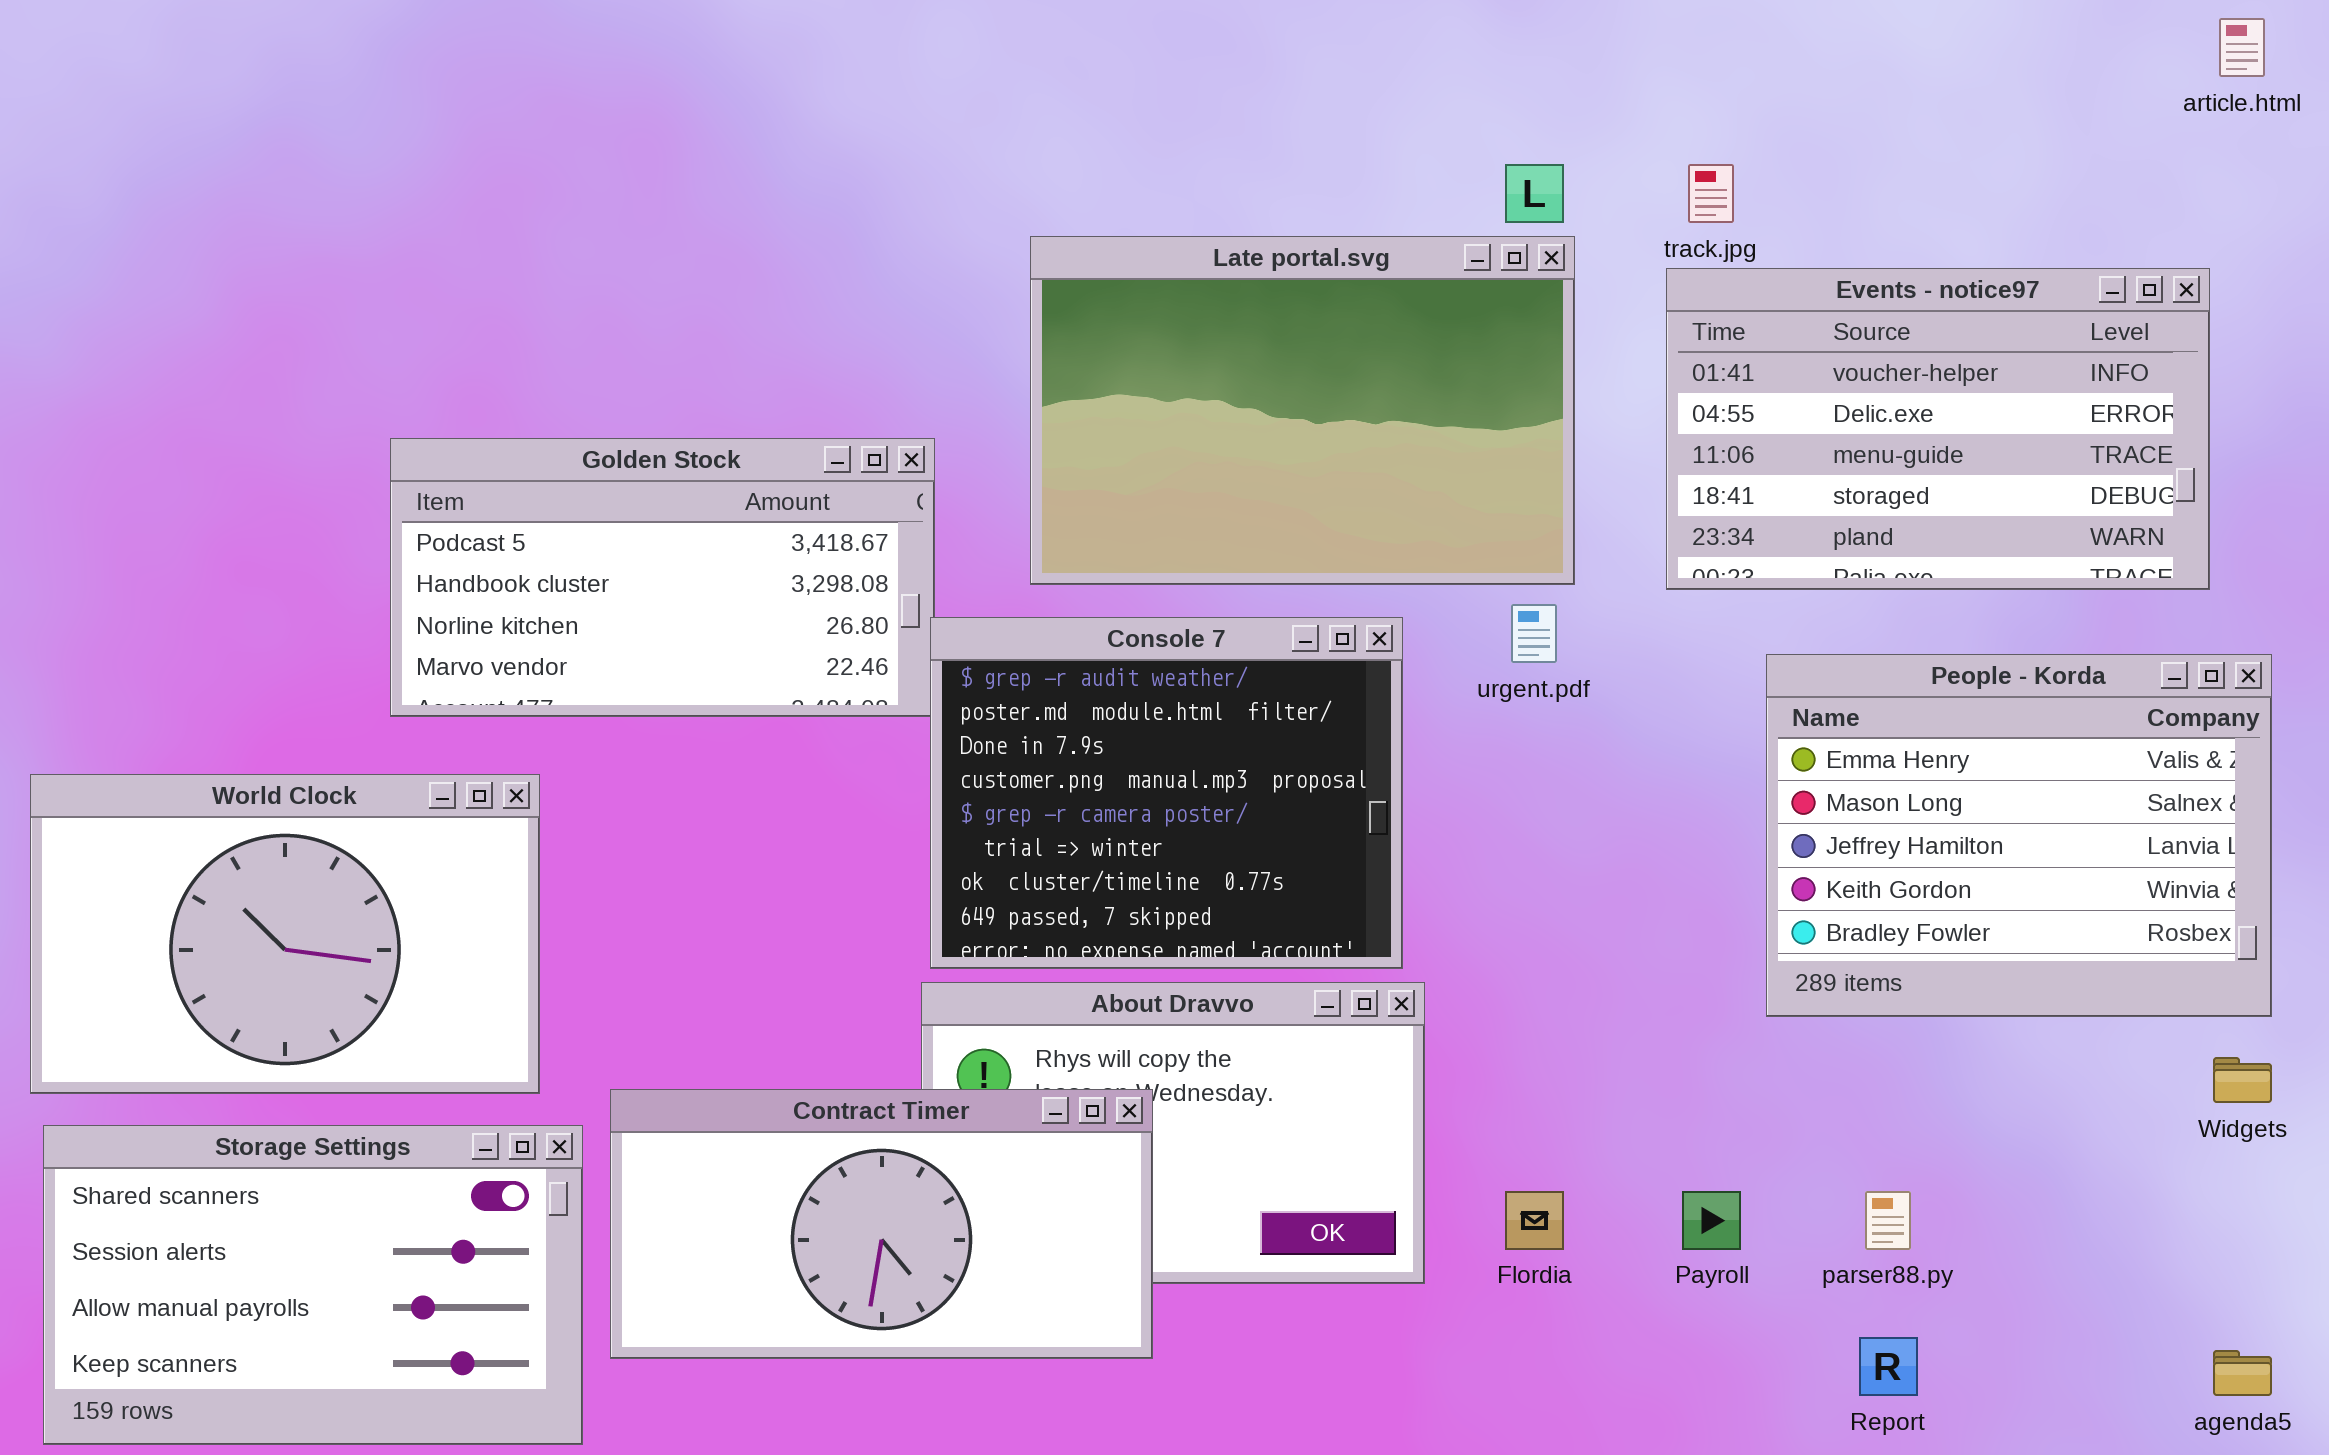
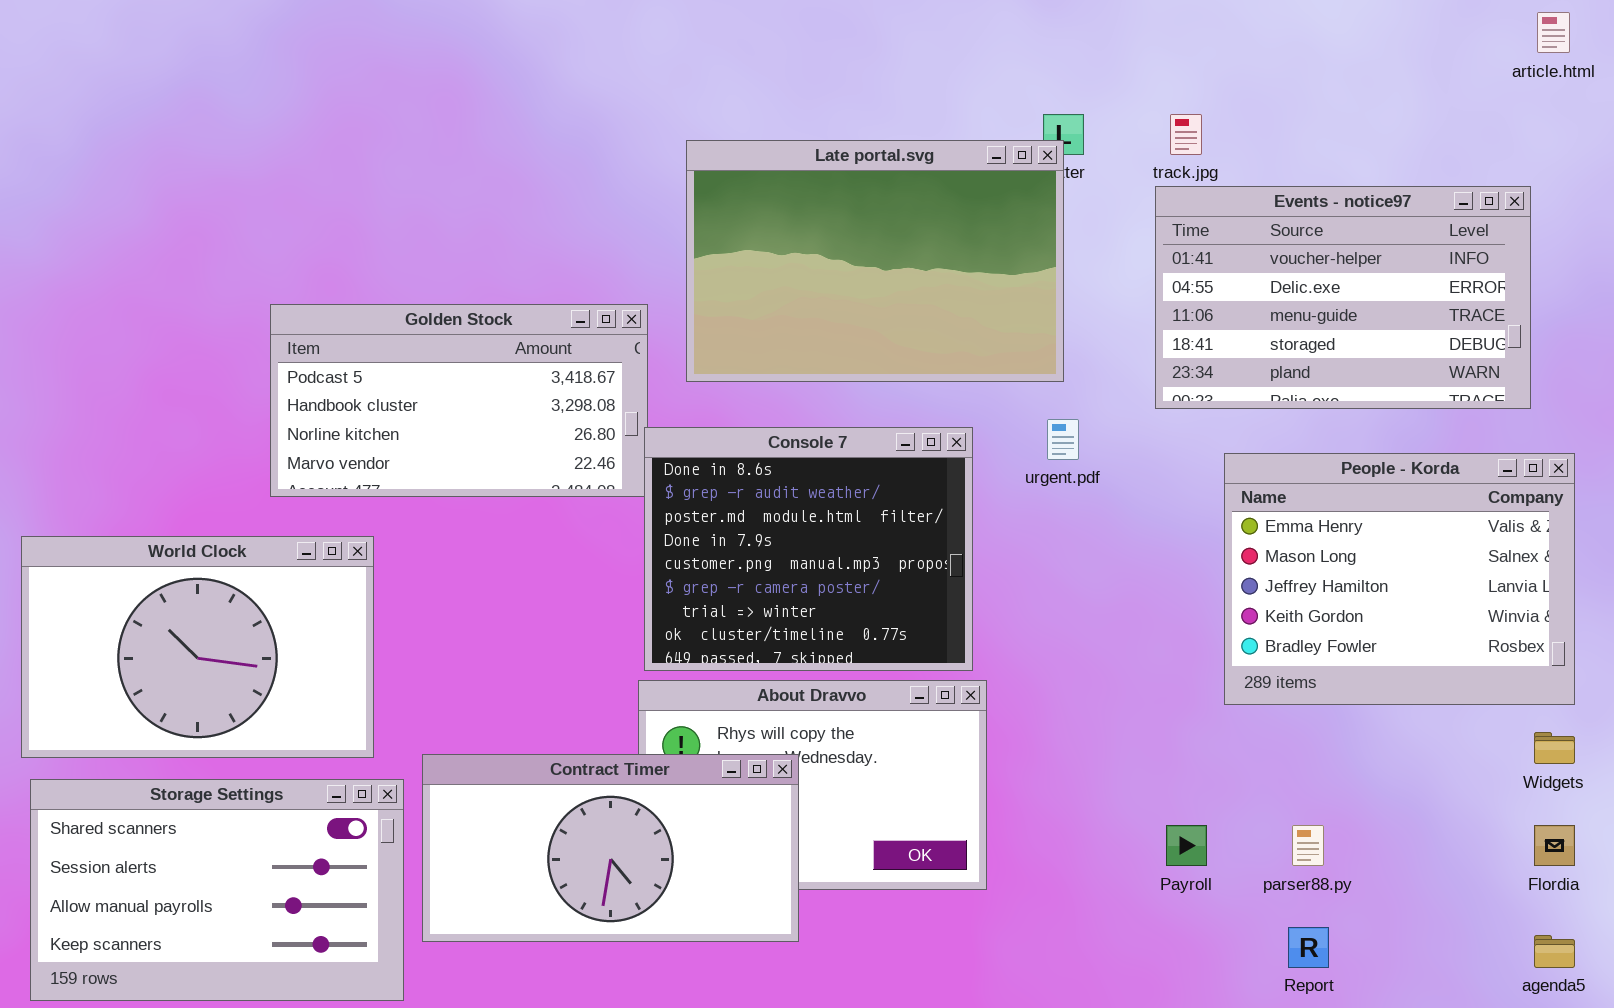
Late portal.svg: [1030,236,1575,585] -> [686,140,1064,382], moved
Console 7: [930,617,1403,969] -> [644,427,973,671], scrolled up 1 row
Flordia: [1505,1191,1564,1250] -> [1534,825,1575,866], moved

